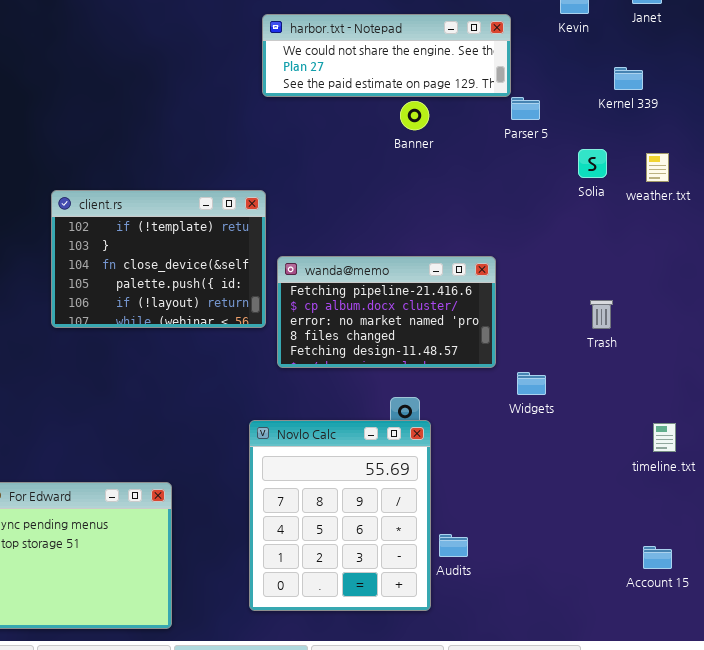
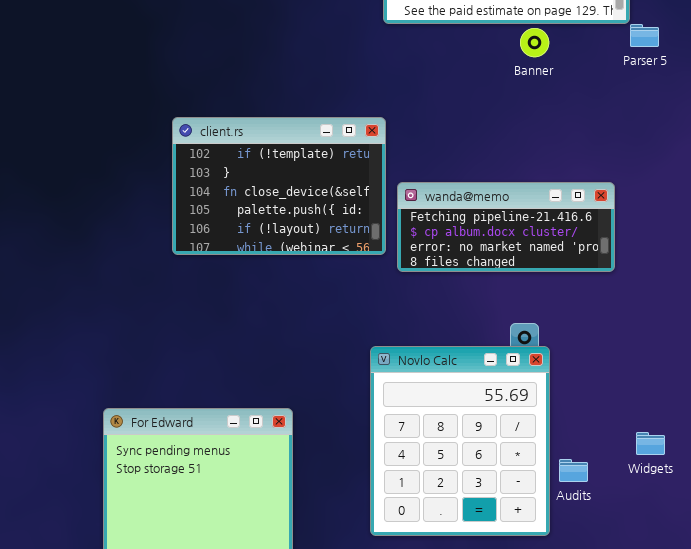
wanda@memo: [277,256,496,368] -> [397,182,615,272], resized
Widgets: [517,372,546,395] -> [636,432,665,455], moved

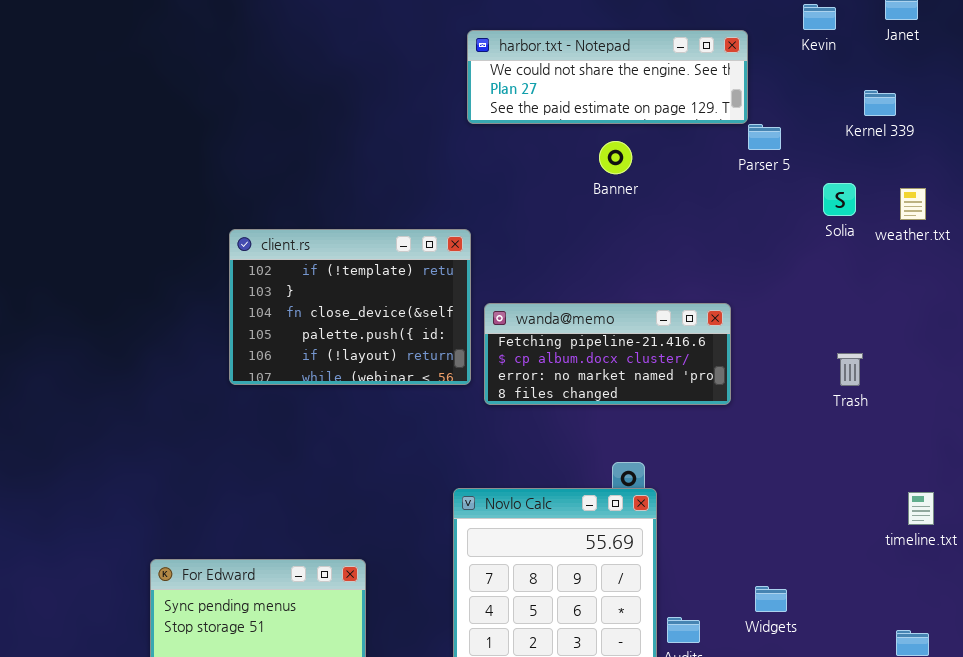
Banner: [520,28,549,57] -> [599,141,632,174], moved

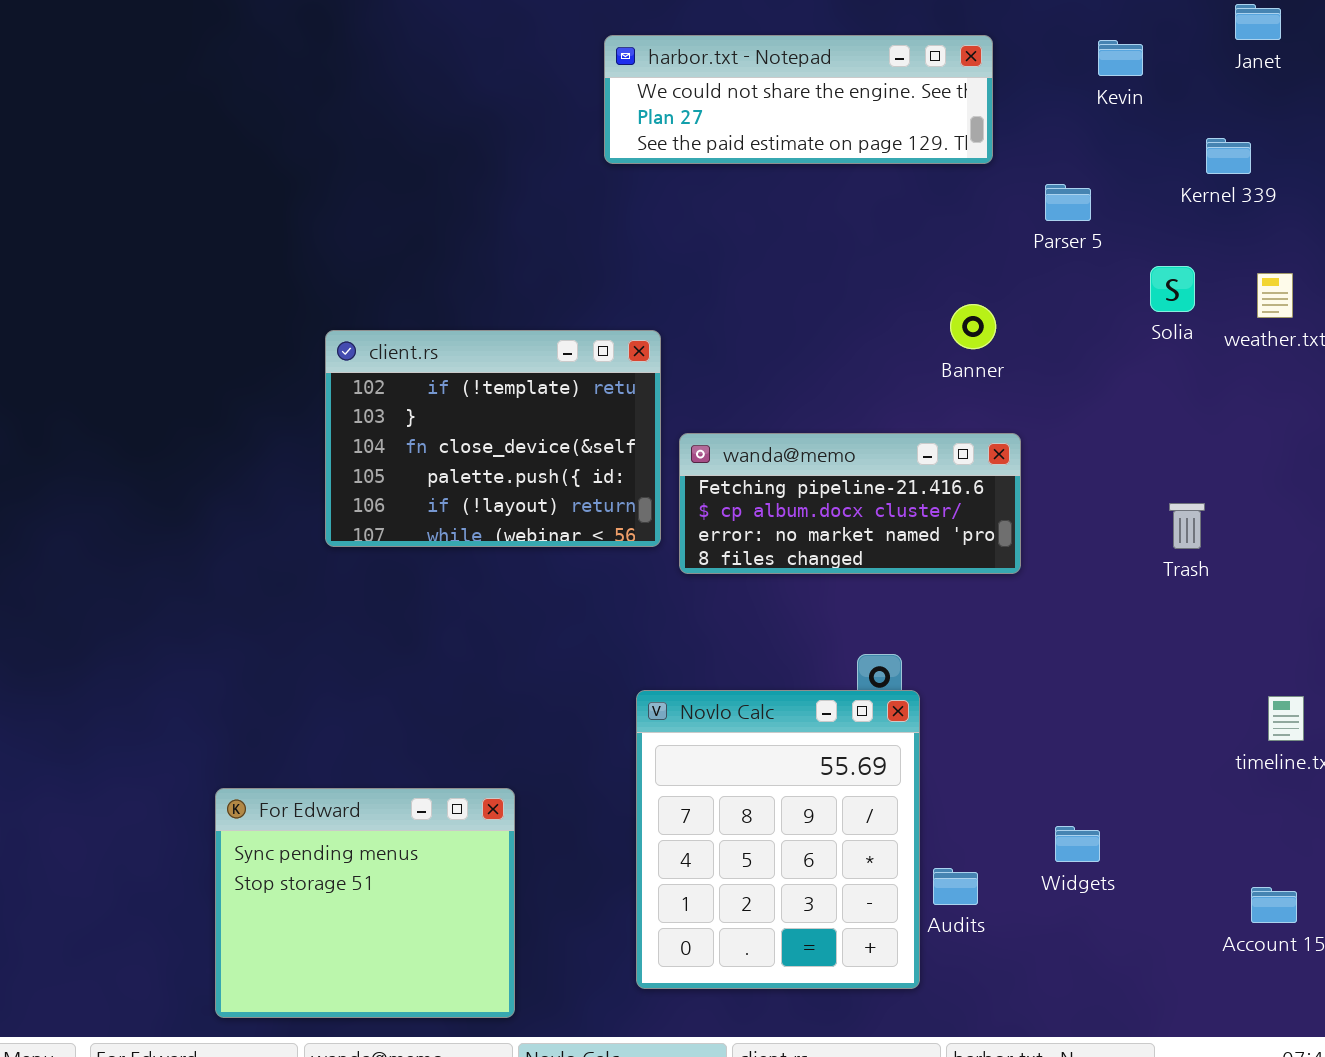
Kevin: [803,4,836,30] -> [1098,40,1143,76], moved
harbor.txt - Notepad: [467,30,748,124] -> [604,35,993,164], moved
Banner: [599,141,632,174] -> [950,304,996,349], moved

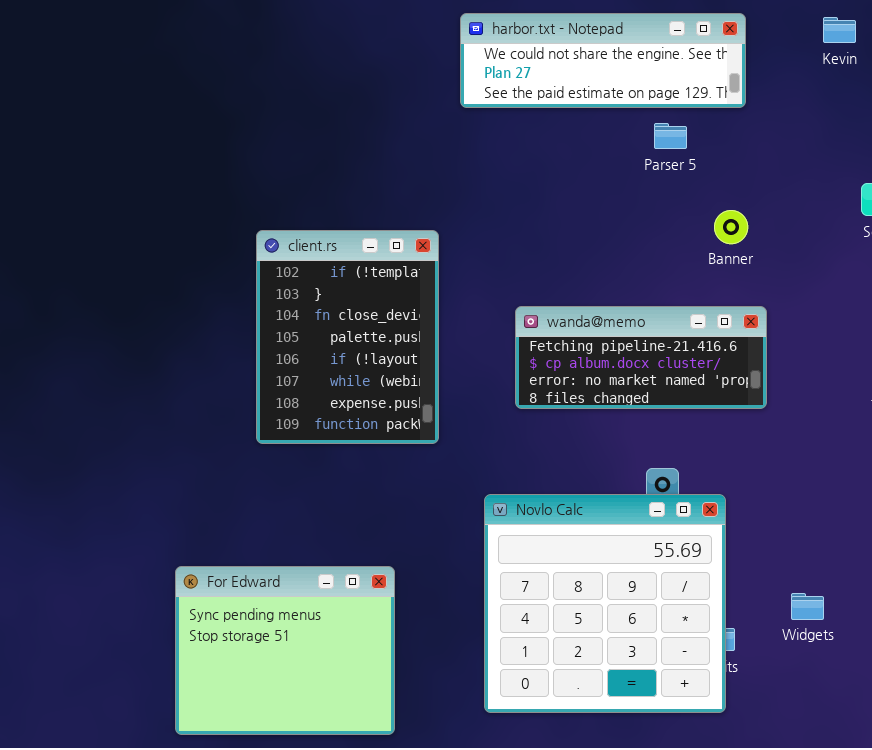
Parser 5: [1045,184,1091,221] -> [654,123,687,149], moved
client.rs: [325,330,661,547] -> [256,230,439,444], resized
Novlo Calc: [636,690,920,989] -> [484,494,726,713], resized

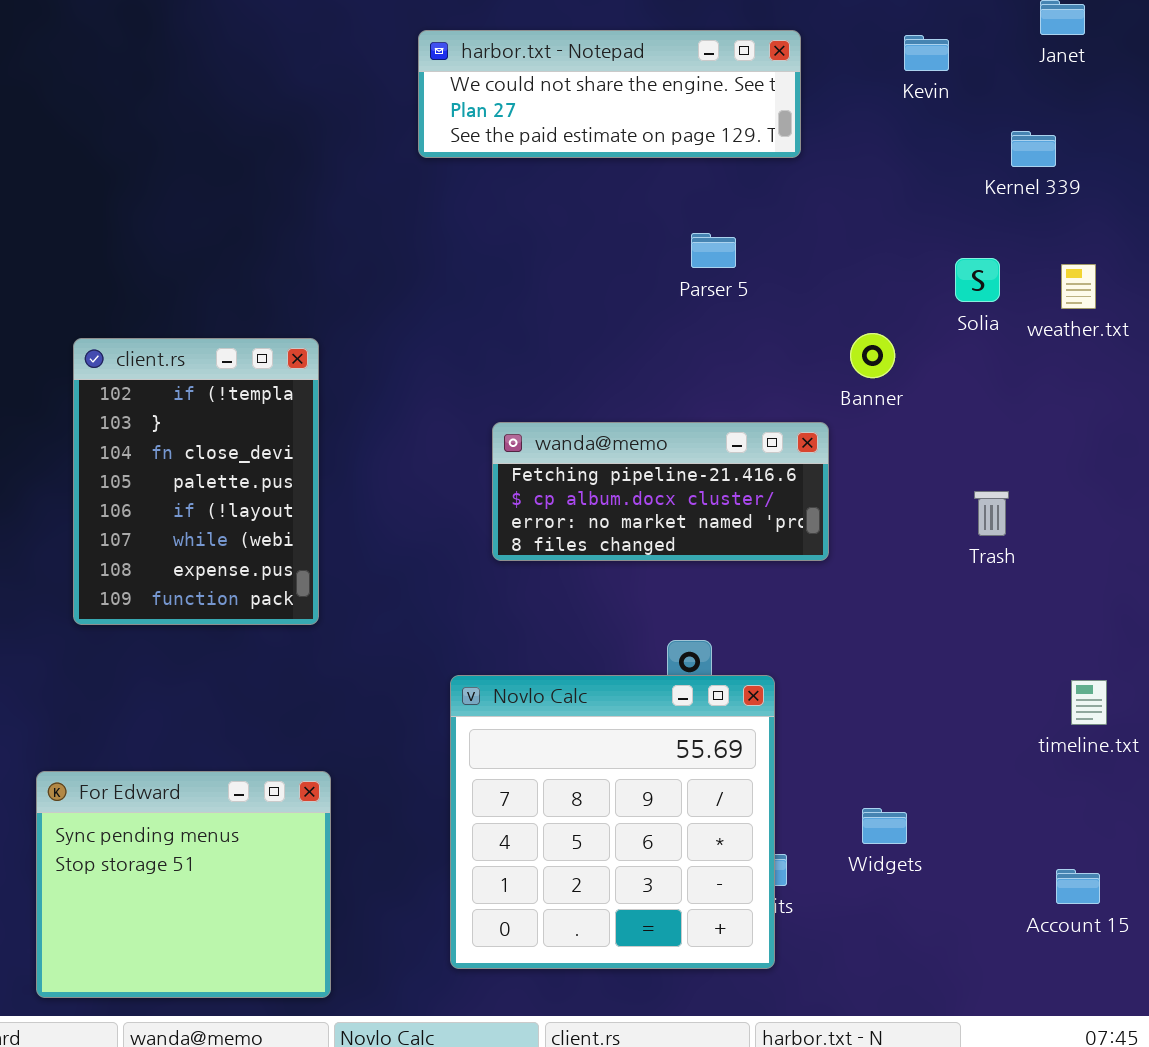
Parser 5: [654,123,687,149] -> [691,233,736,268], moved
Banner: [714,210,748,244] -> [850,333,895,378], moved
client.rs: [256,230,439,444] -> [73,338,319,625], moved

